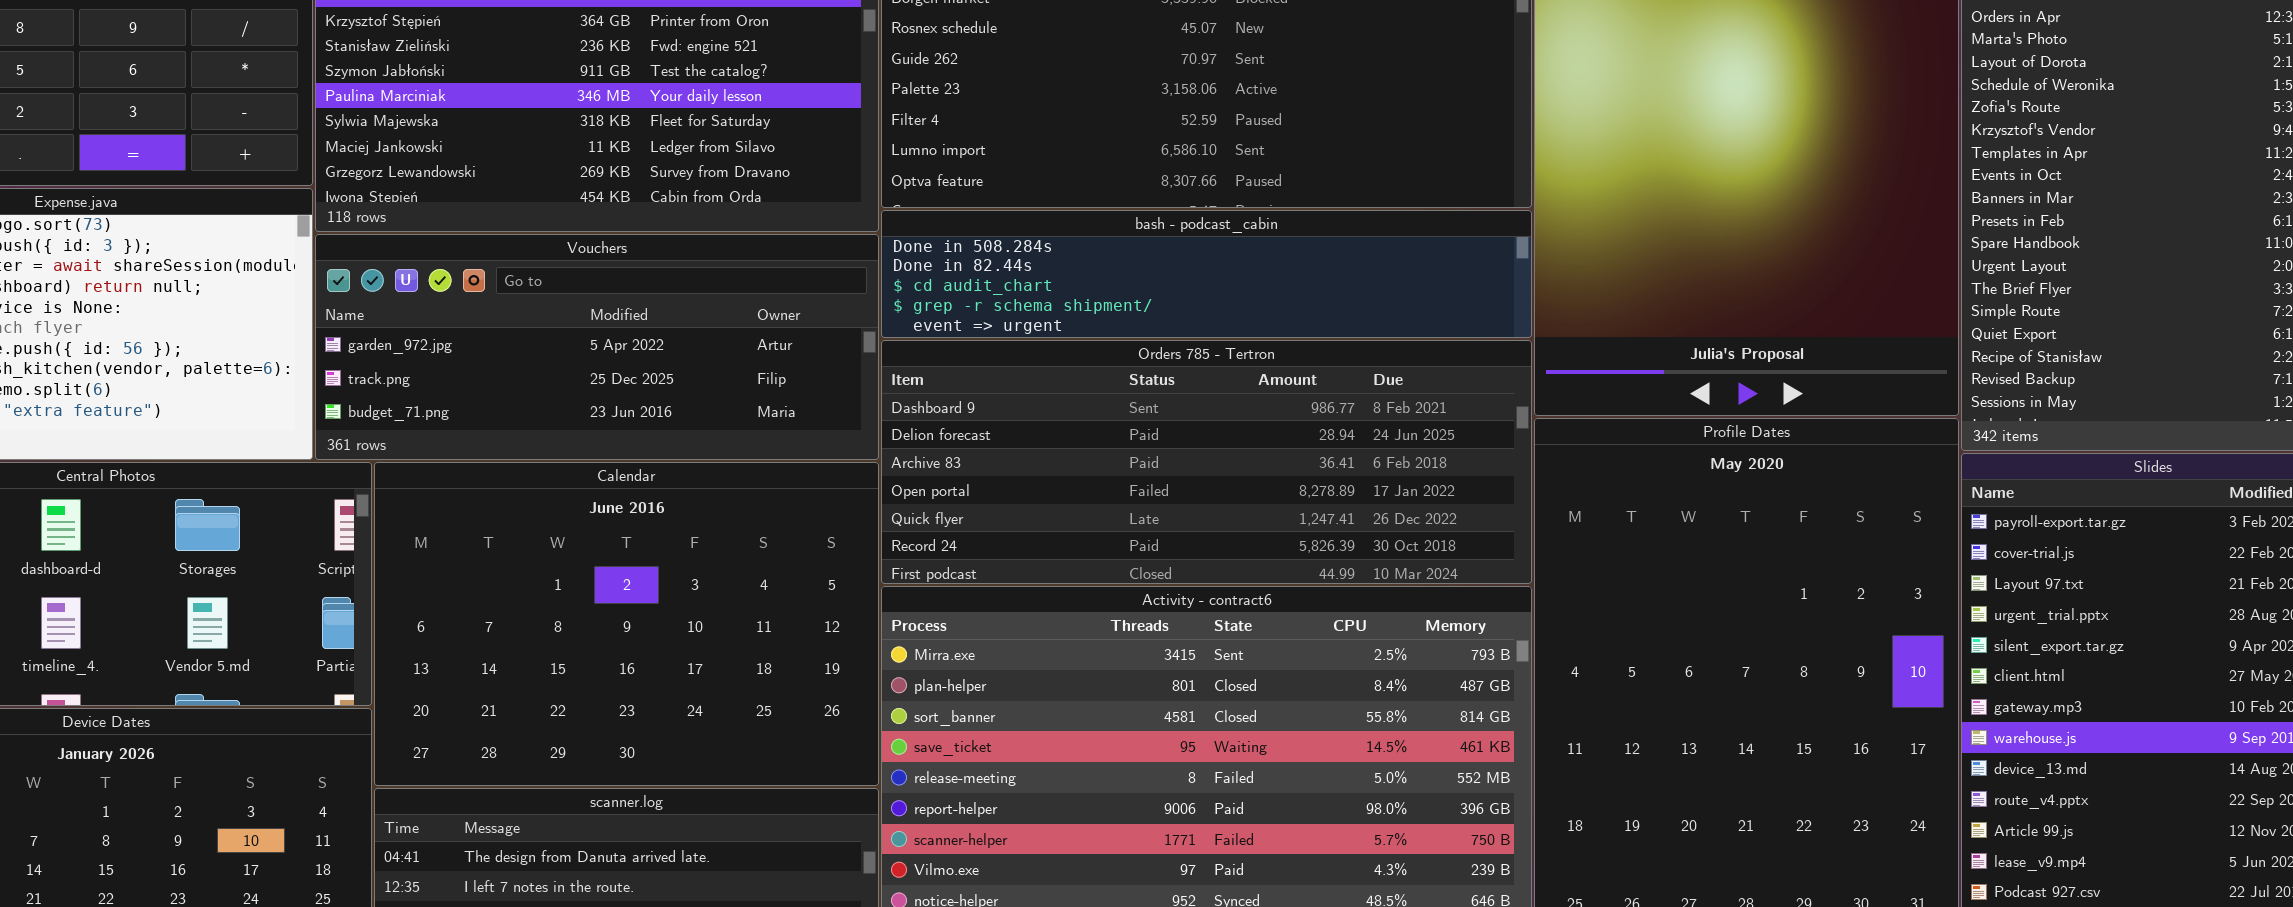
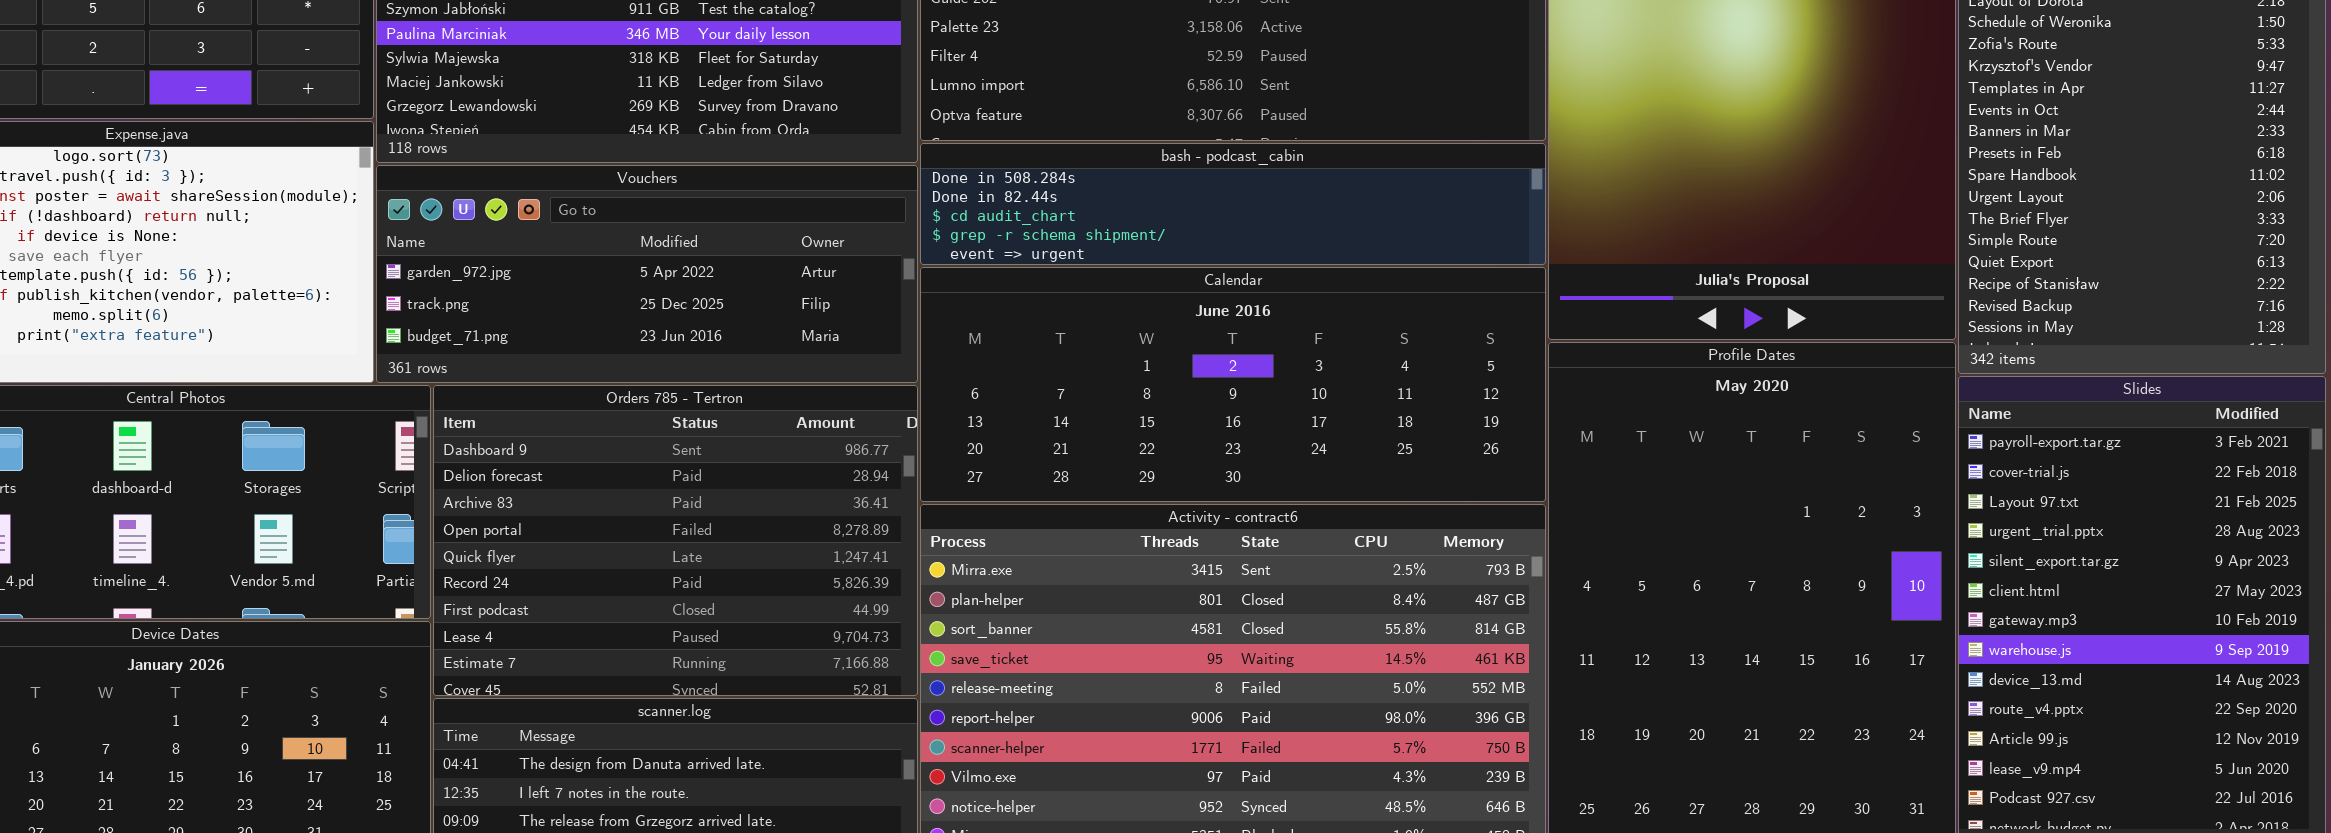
Orders 785 - Tertron: [881,340,1532,584] -> [433,385,918,696], moved, resized
Calendar: [374,462,879,786] -> [920,267,1546,502], moved, resized

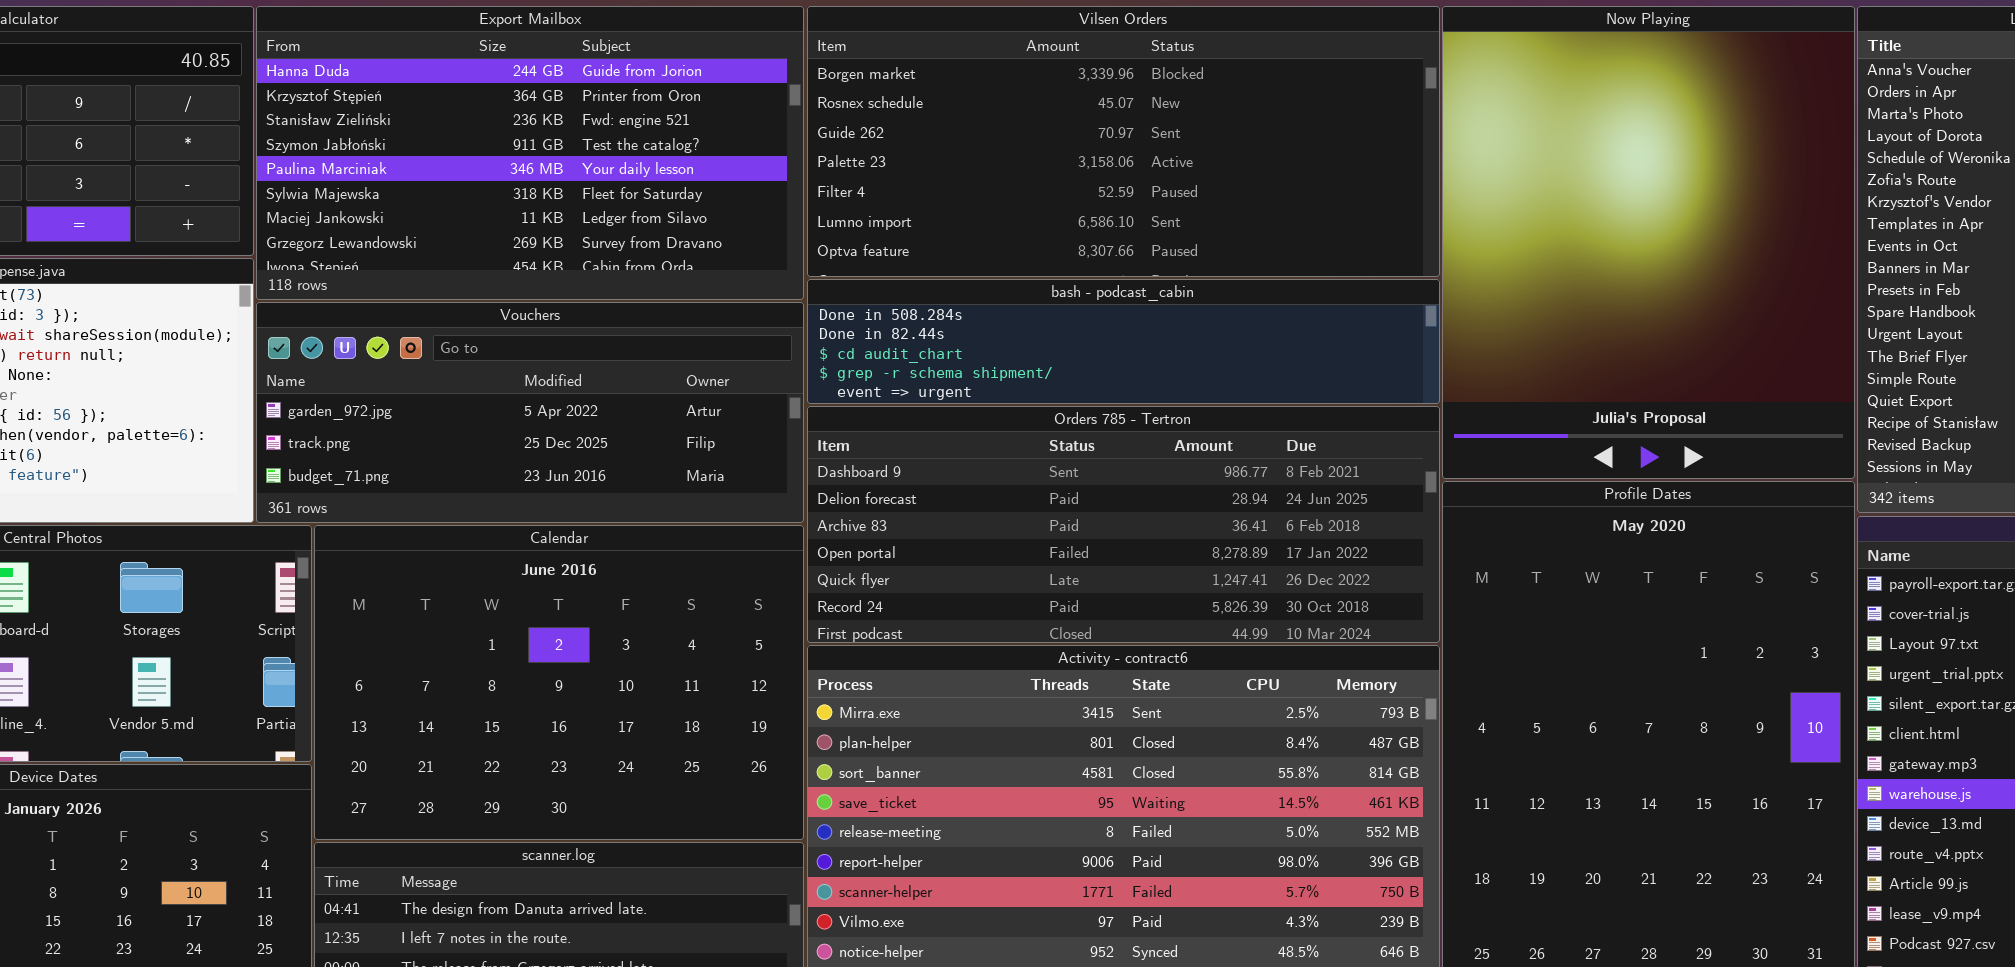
Calendar: [920,267,1546,502] -> [314,525,804,840], moved, resized
Orders 785 - Tertron: [433,385,918,696] -> [807,406,1440,643], moved, resized

